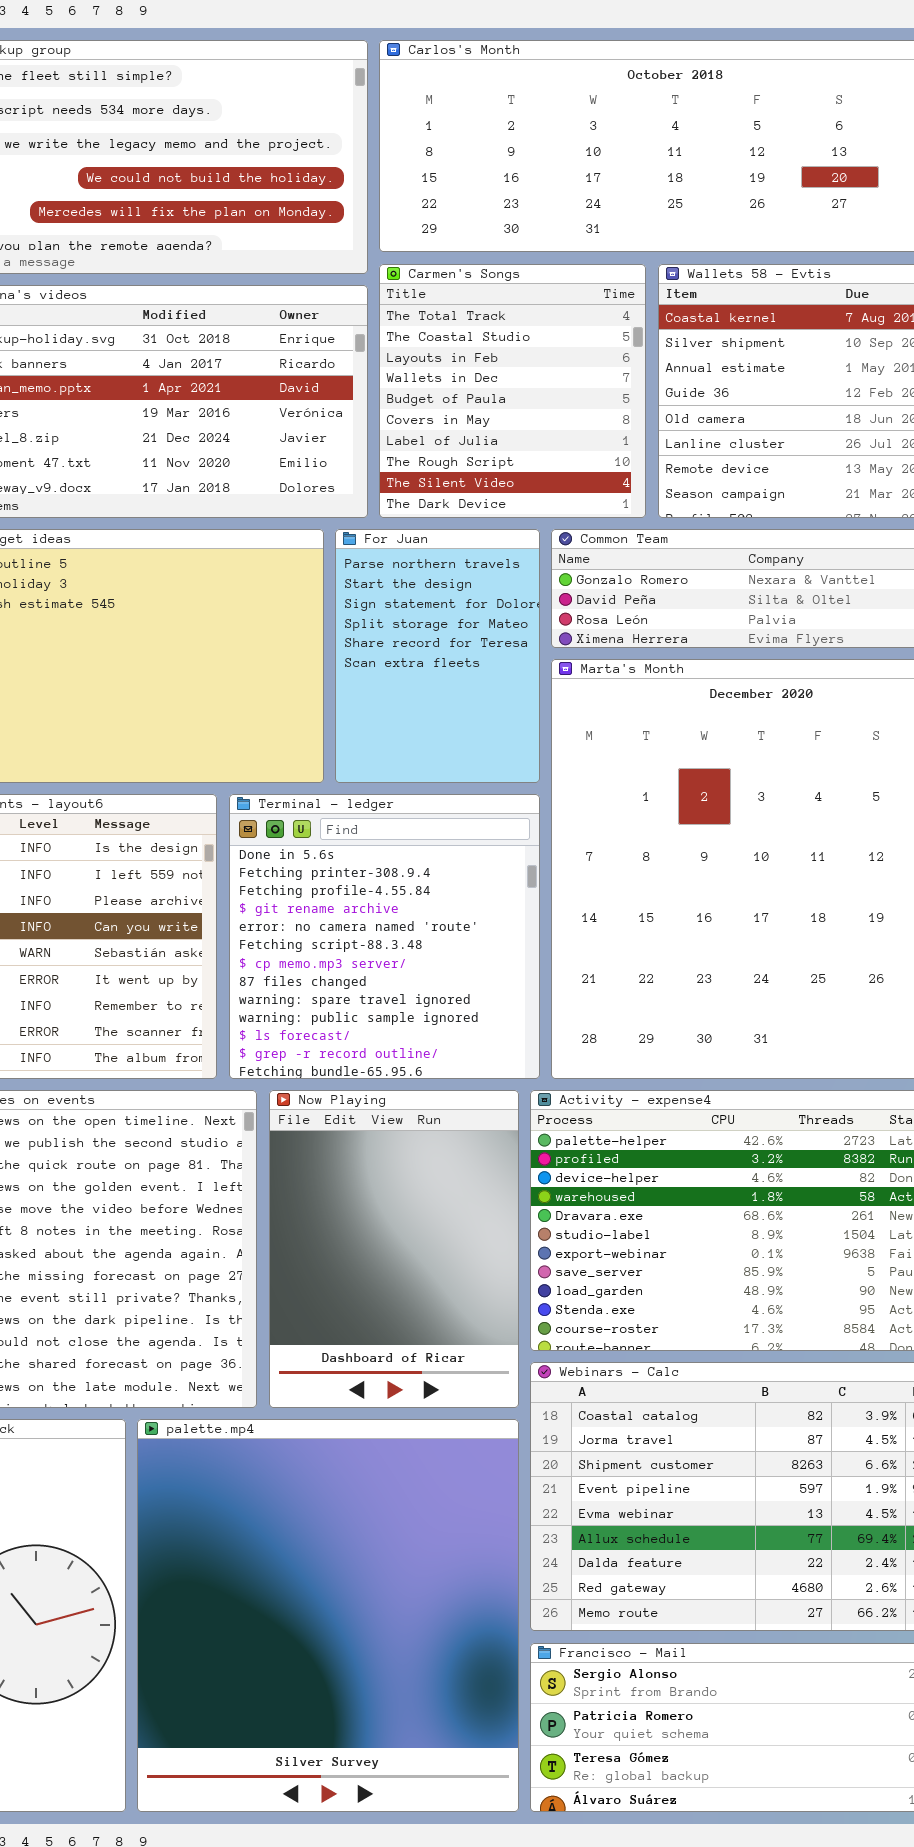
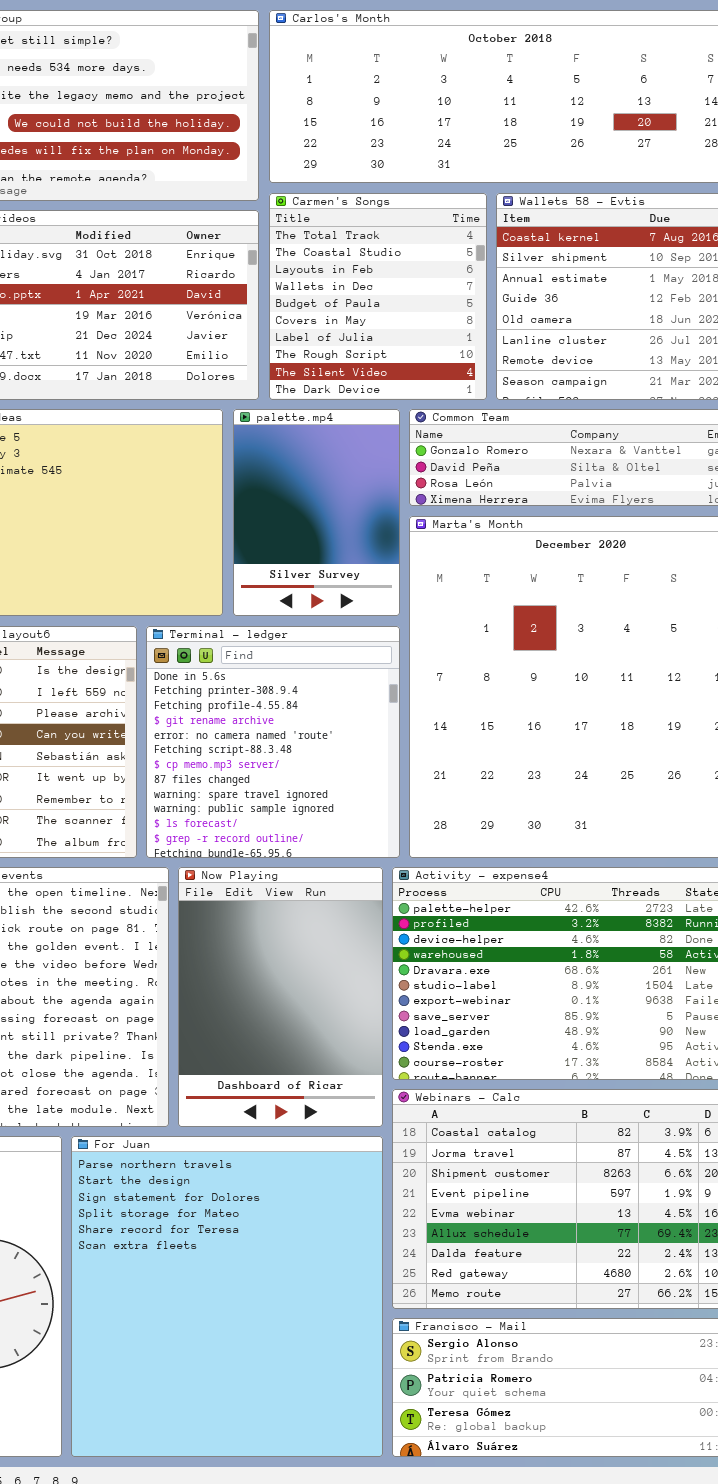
For Juan: [335,529,540,783] -> [71,1136,383,1457], moved, resized
palette.mp4: [137,1419,519,1812] -> [233,409,400,616], moved, resized

